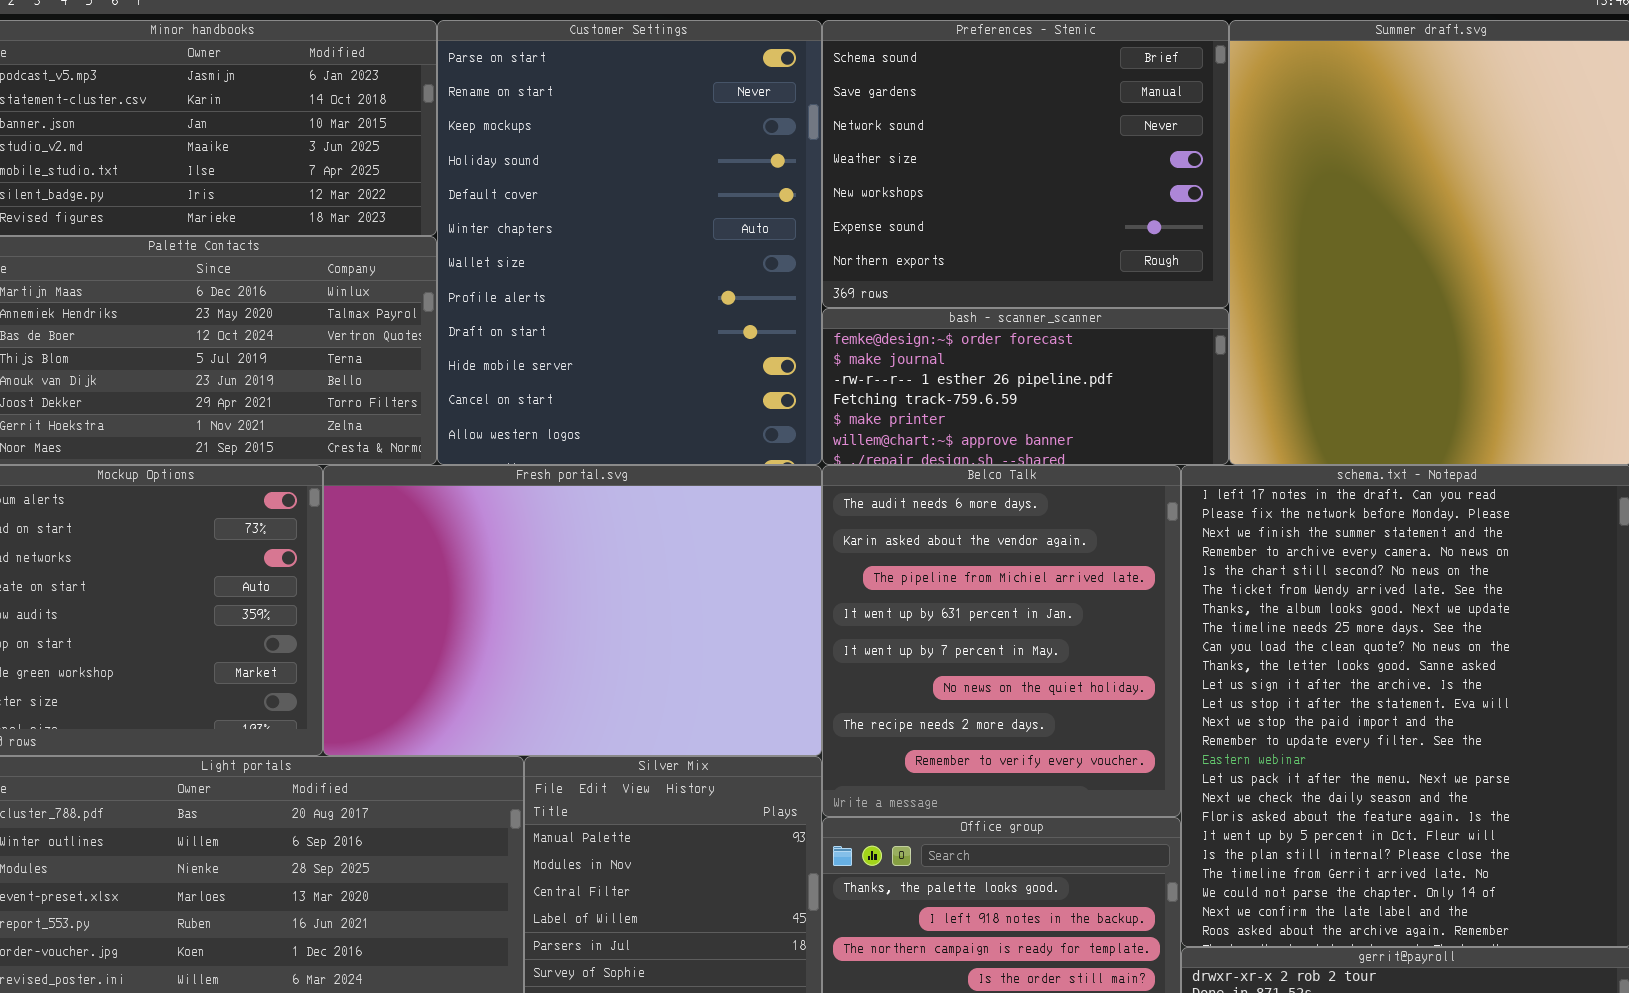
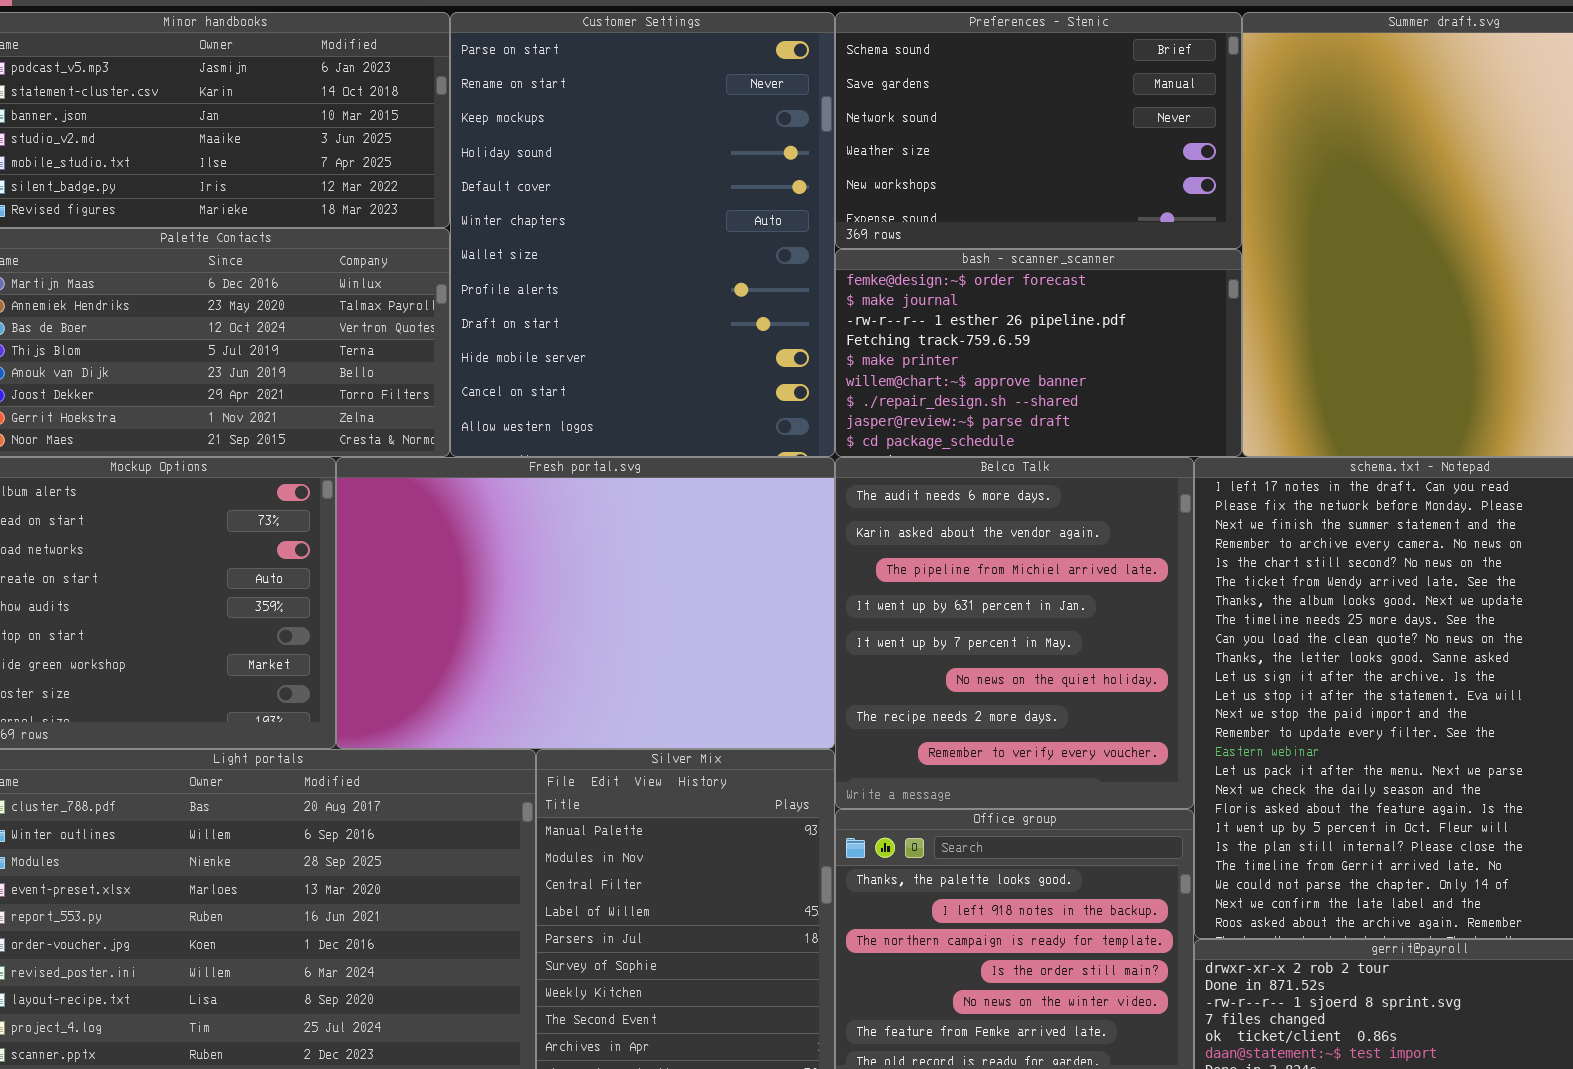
Preferences - Stenic: [822,20,1229,308] -> [835,12,1242,249], resized
bash - scanner_scanner: [822,308,1229,465] -> [835,249,1242,457], resized

